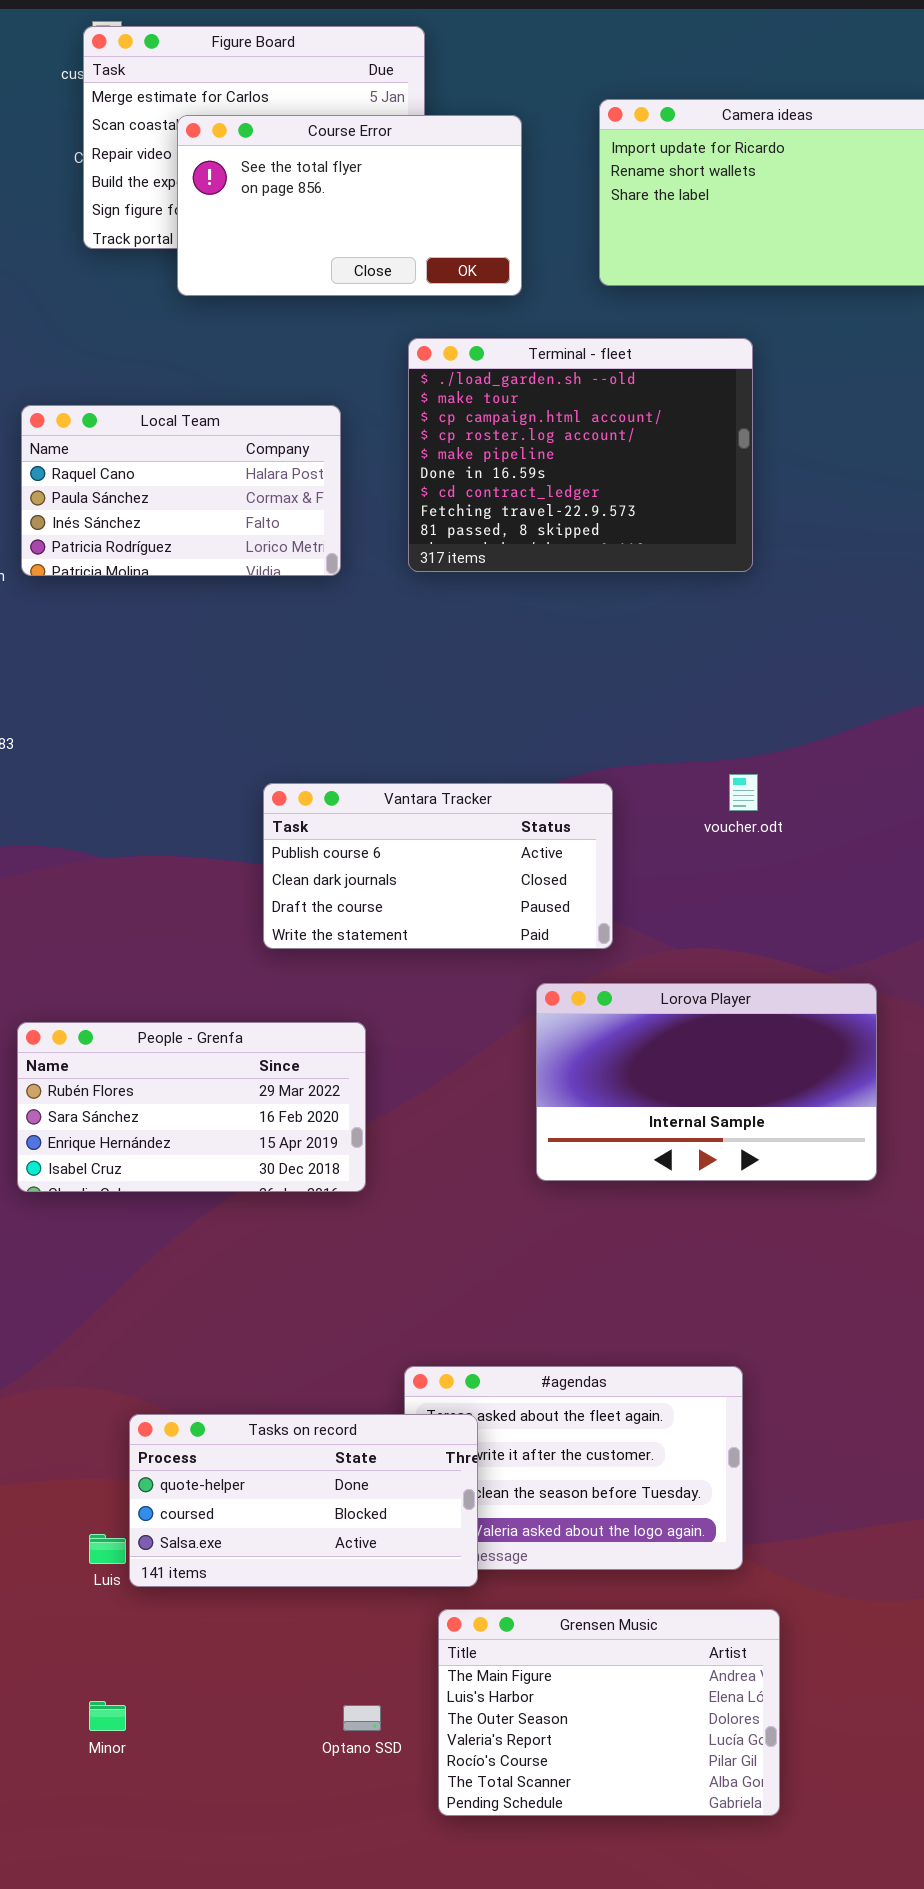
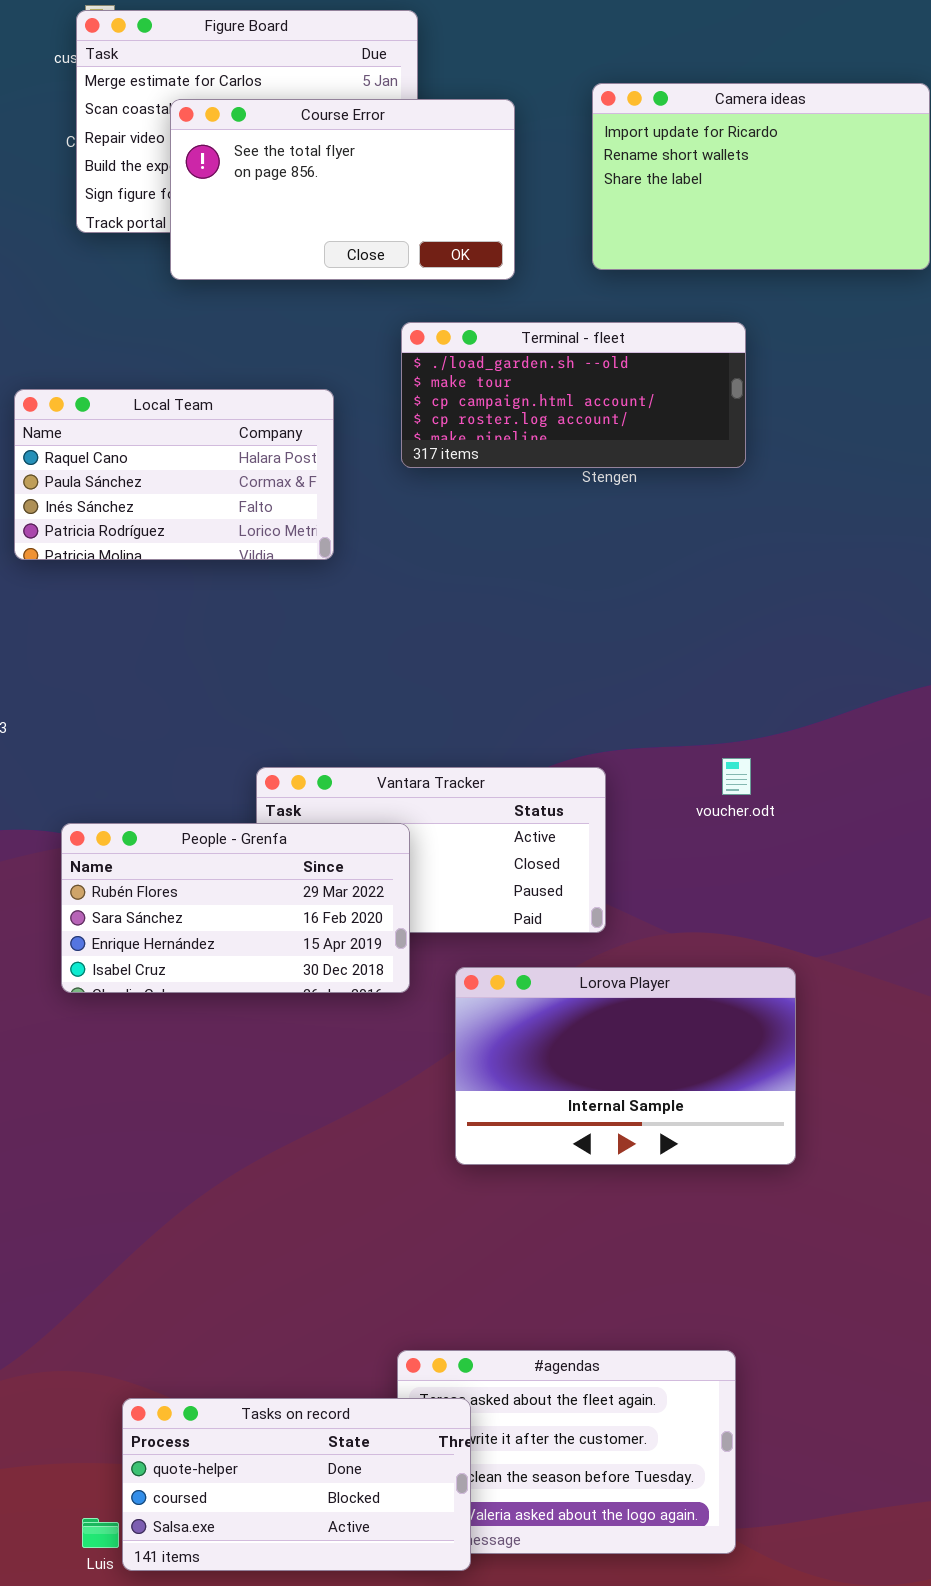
Terminal - fleet: [408,338,753,572] -> [401,322,746,468], resized
Lorova Player: [536,983,877,1181] -> [455,967,796,1165], moved
People - Grenfa: [17,1022,366,1192] -> [61,823,410,993], moved

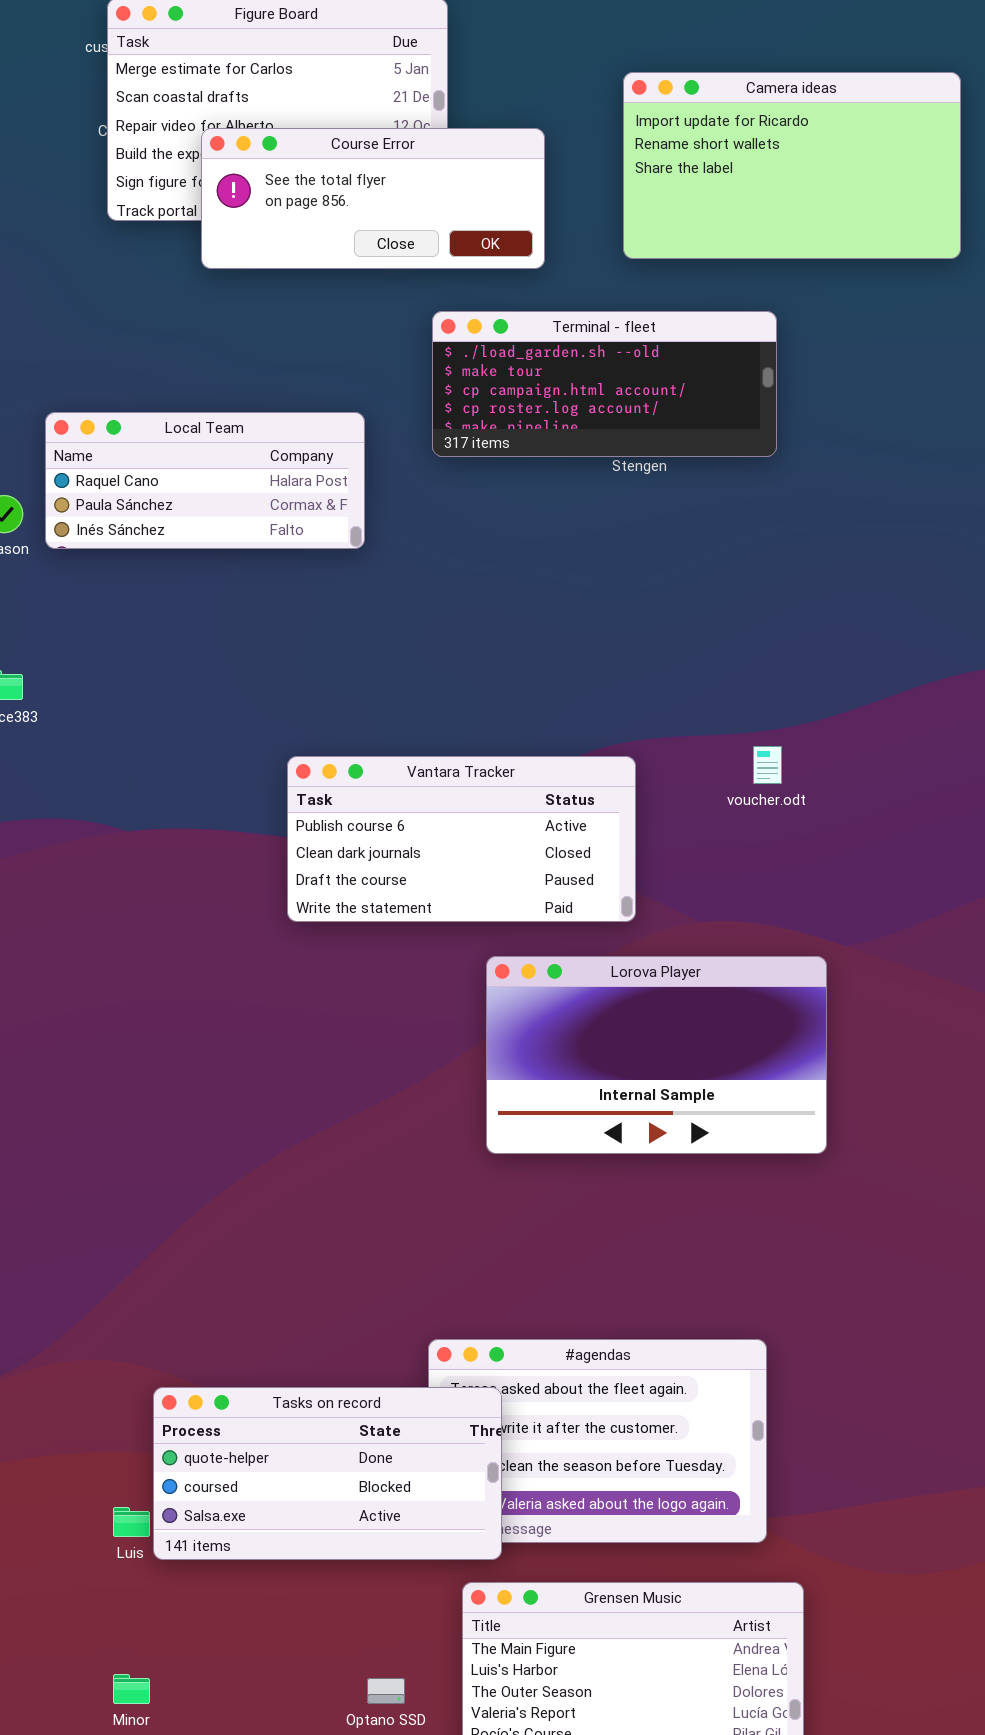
Course Error: [170,99,515,280] -> [201,128,545,269], resized
Local Team: [14,389,334,560] -> [45,412,365,549], resized
People - Grenfa: [61,823,410,993] -> none, closed

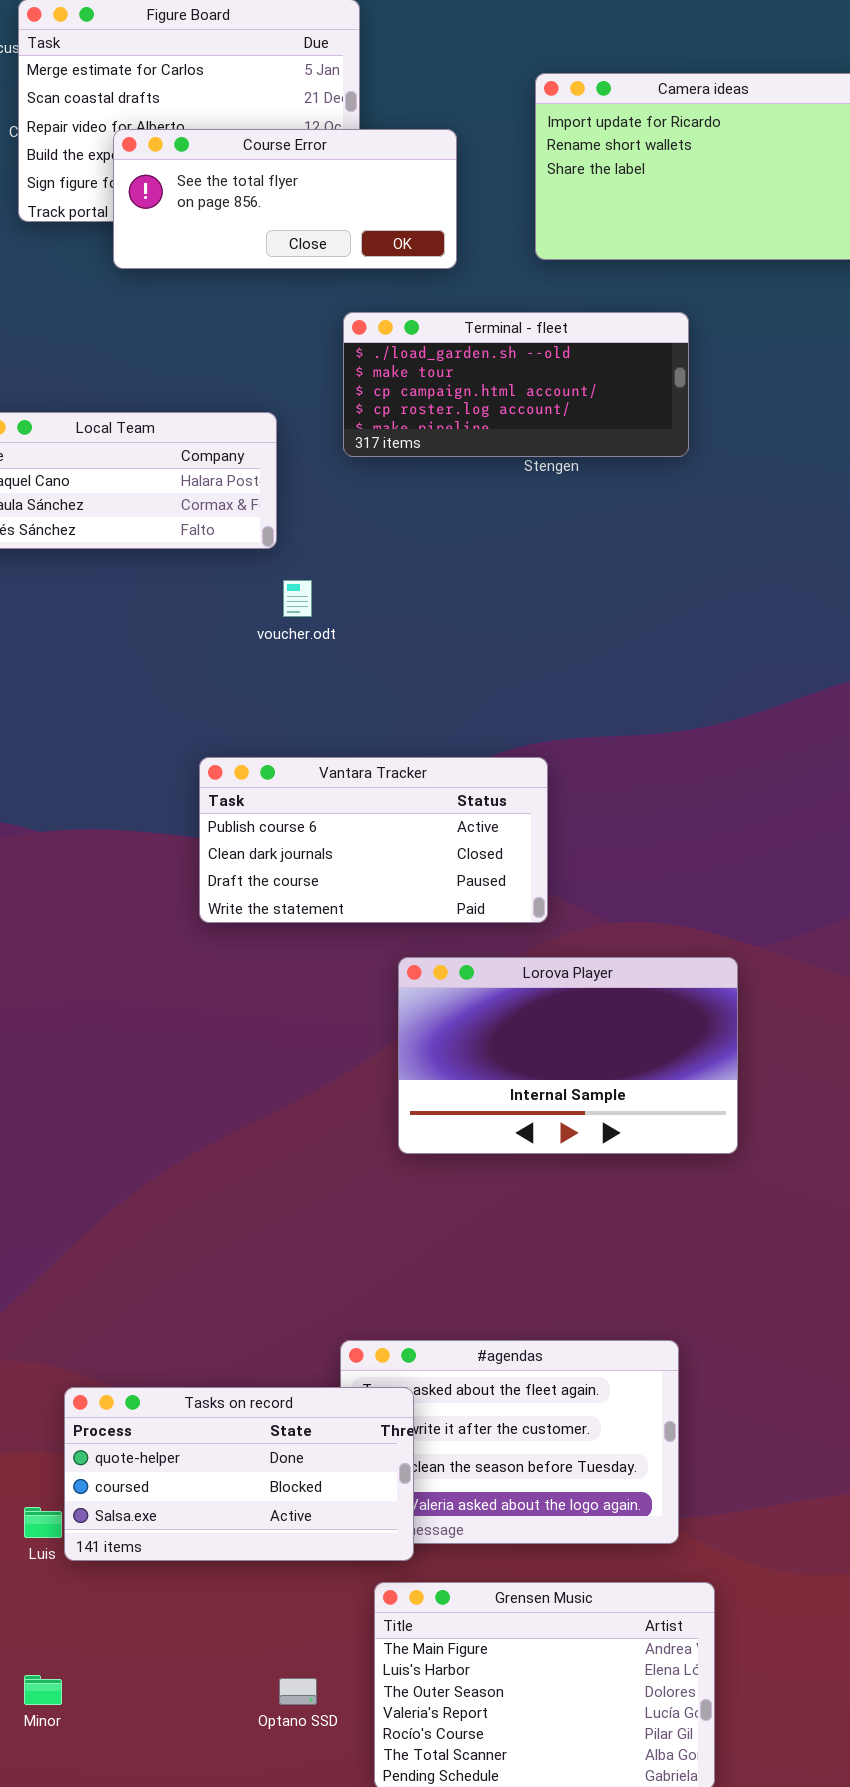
voucher.odt: [753,746,782,784] -> [283,580,312,617], moved

